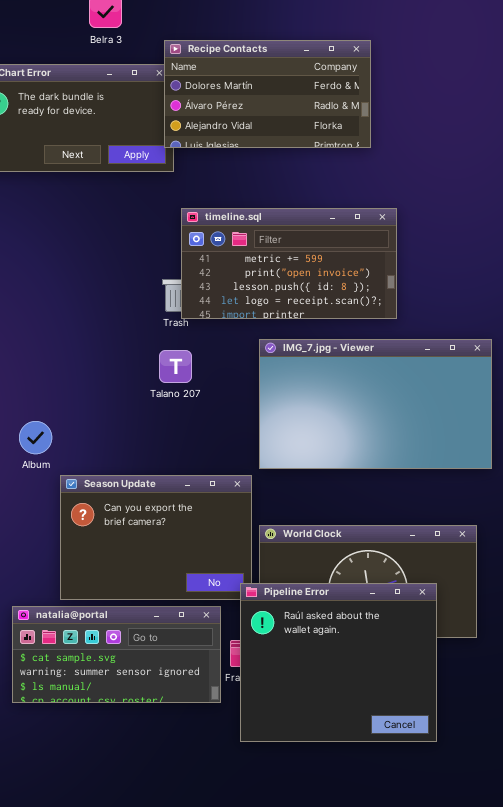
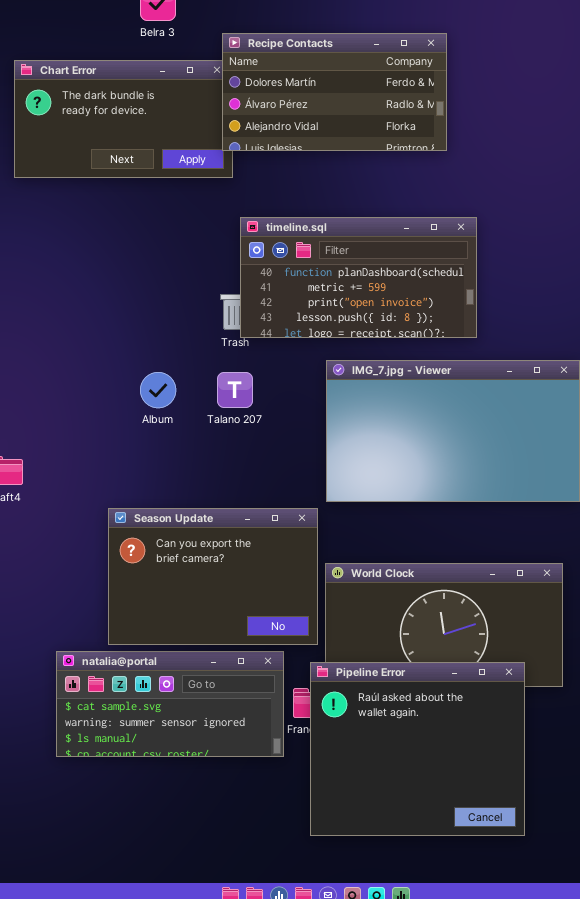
timeline.sql: [181,208,397,319] -> [240,217,477,338], scrolled up 1 row
Album: [19,421,52,454] -> [140,372,176,408], moved
Pipeline Error: [240,583,437,742] -> [310,662,525,836], moved

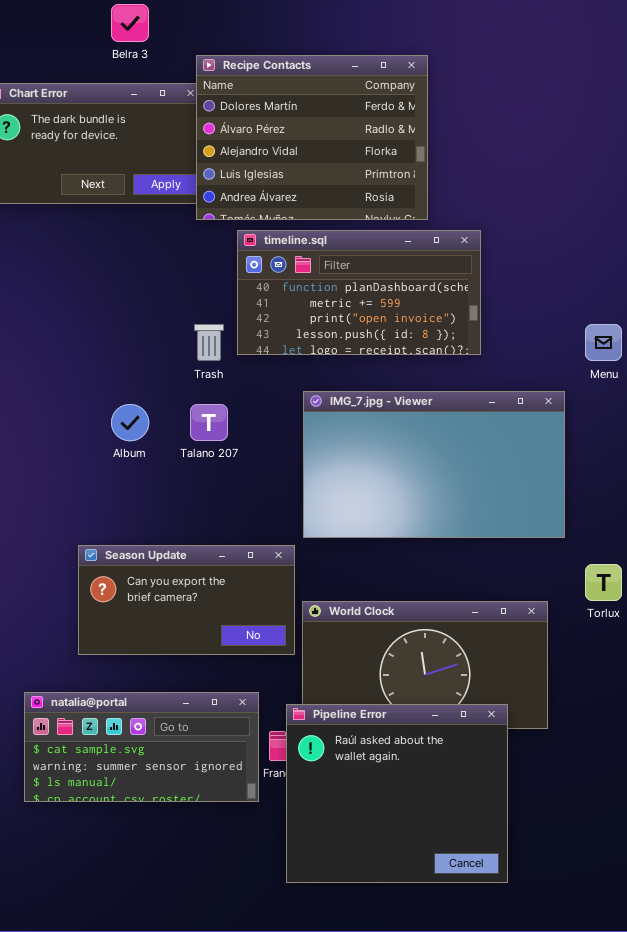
Recipe Contacts: [222,33,447,151] -> [196,55,428,220], resized
timeline.sql: [240,217,477,338] -> [237,230,481,355], moved
Season Update: [108,508,318,645] -> [78,545,295,655], resized

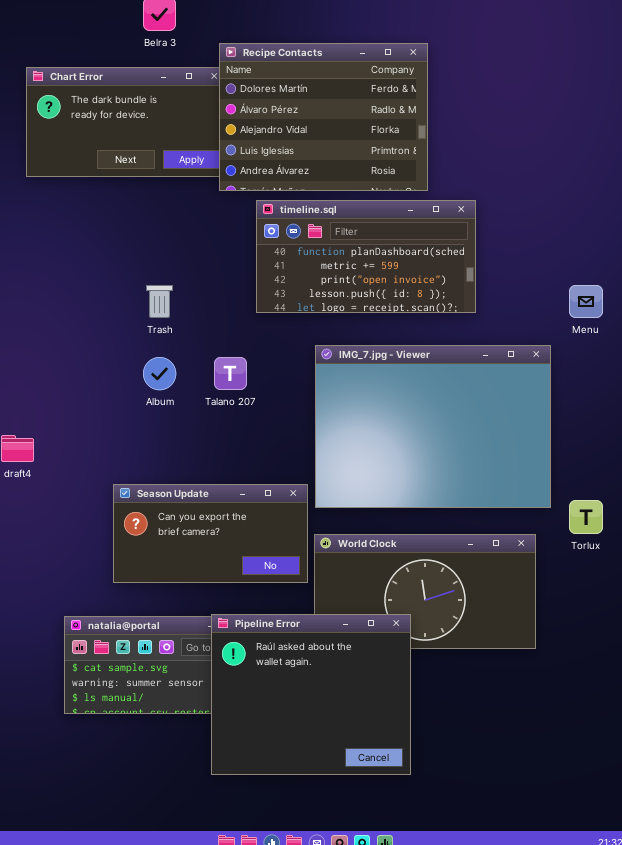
Trash: [194,324,224,361] -> [146,285,173,318], moved
IMG_7.jpg - Viewer: [303,391,565,538] -> [315,345,551,508], resized
Pipeline Error: [286,704,508,883] -> [211,614,411,775], moved

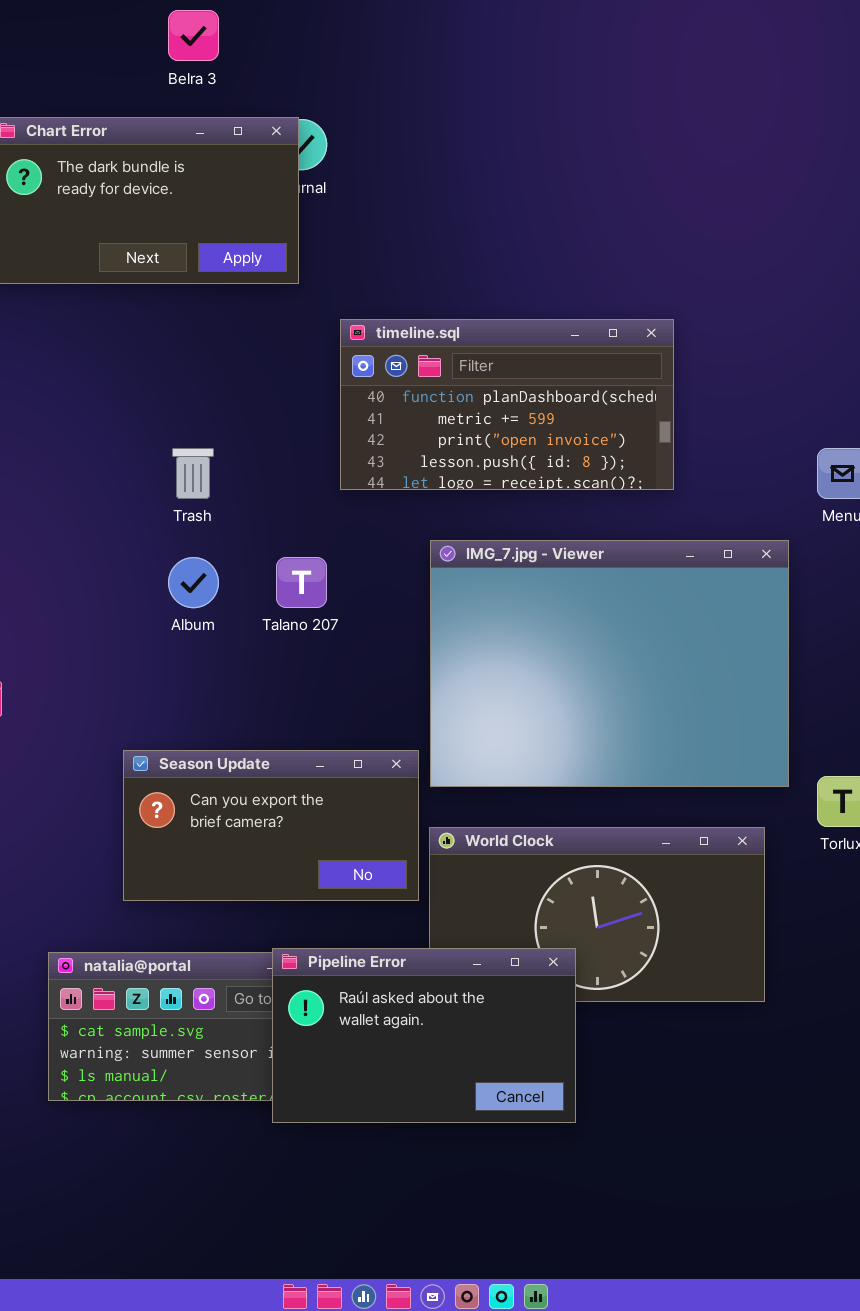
Recipe Contacts: [219,43,428,191] -> none, closed
Pipeline Error: [211,614,411,775] -> [272,948,576,1123], resized

